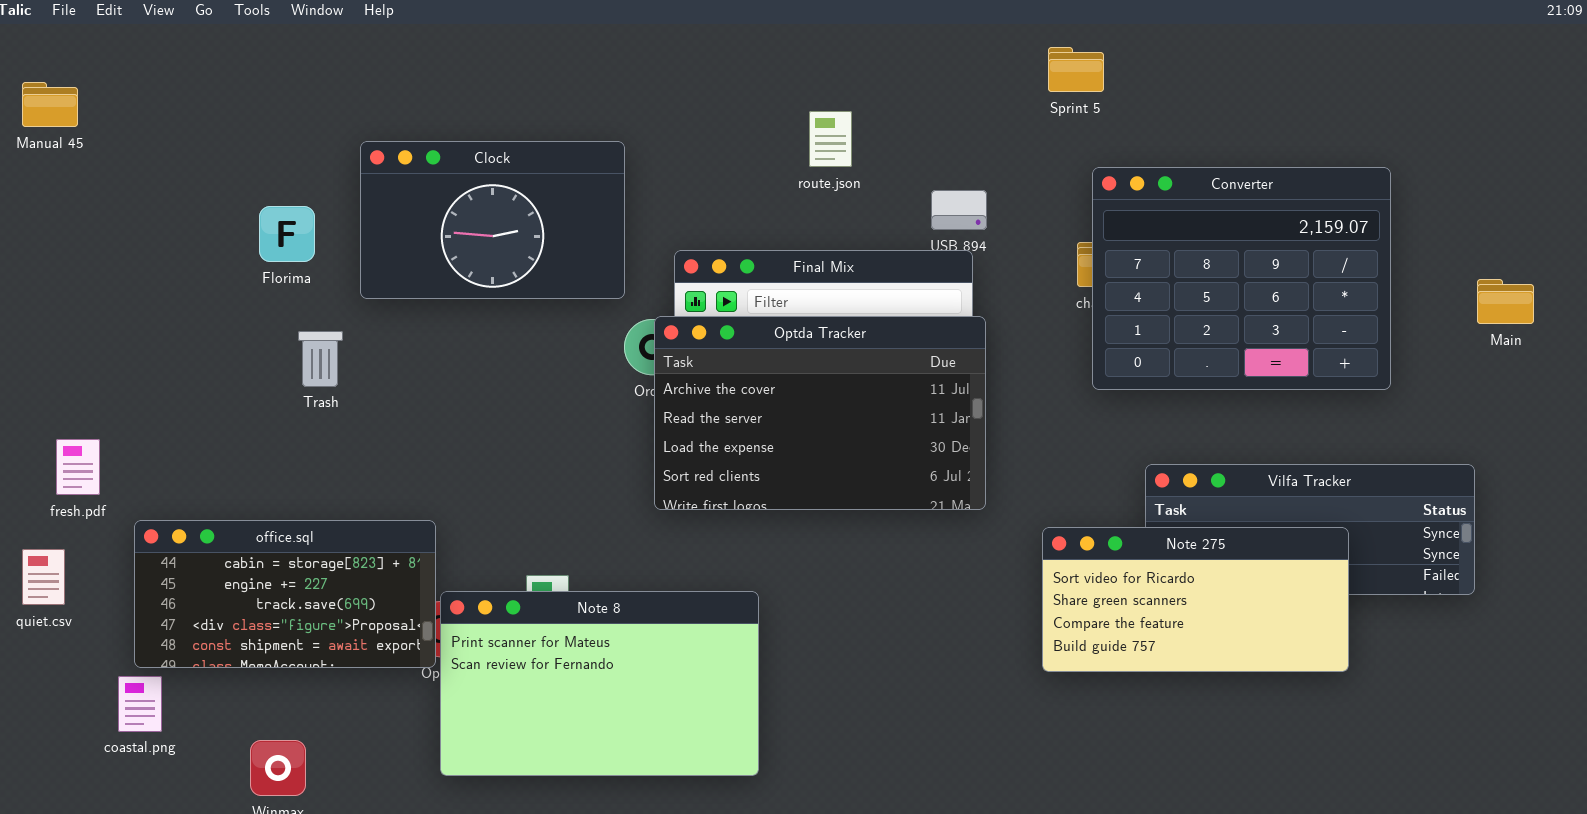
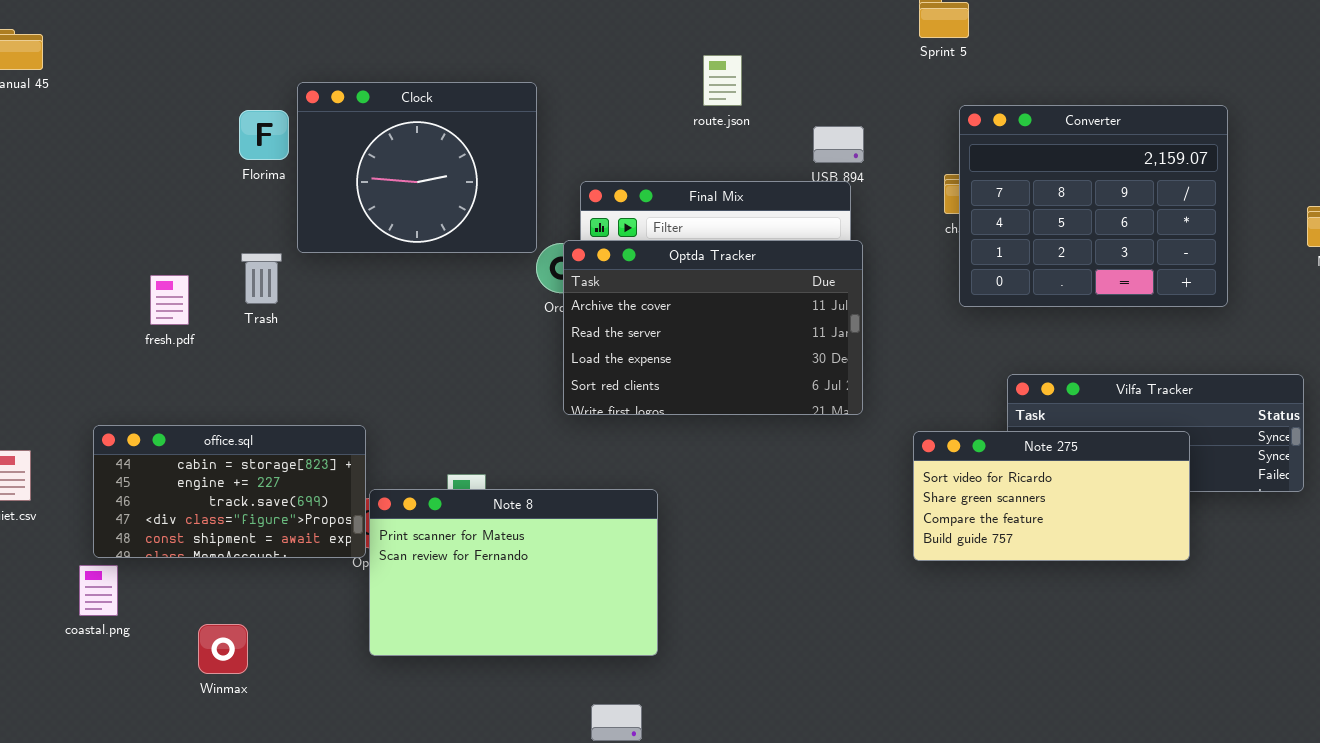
Clock: [360,141,625,299] -> [297,82,537,253], resized
Florima: [259,206,315,262] -> [239,110,289,160], moved
fresh.pdf: [56,439,100,495] -> [150,275,189,325], moved

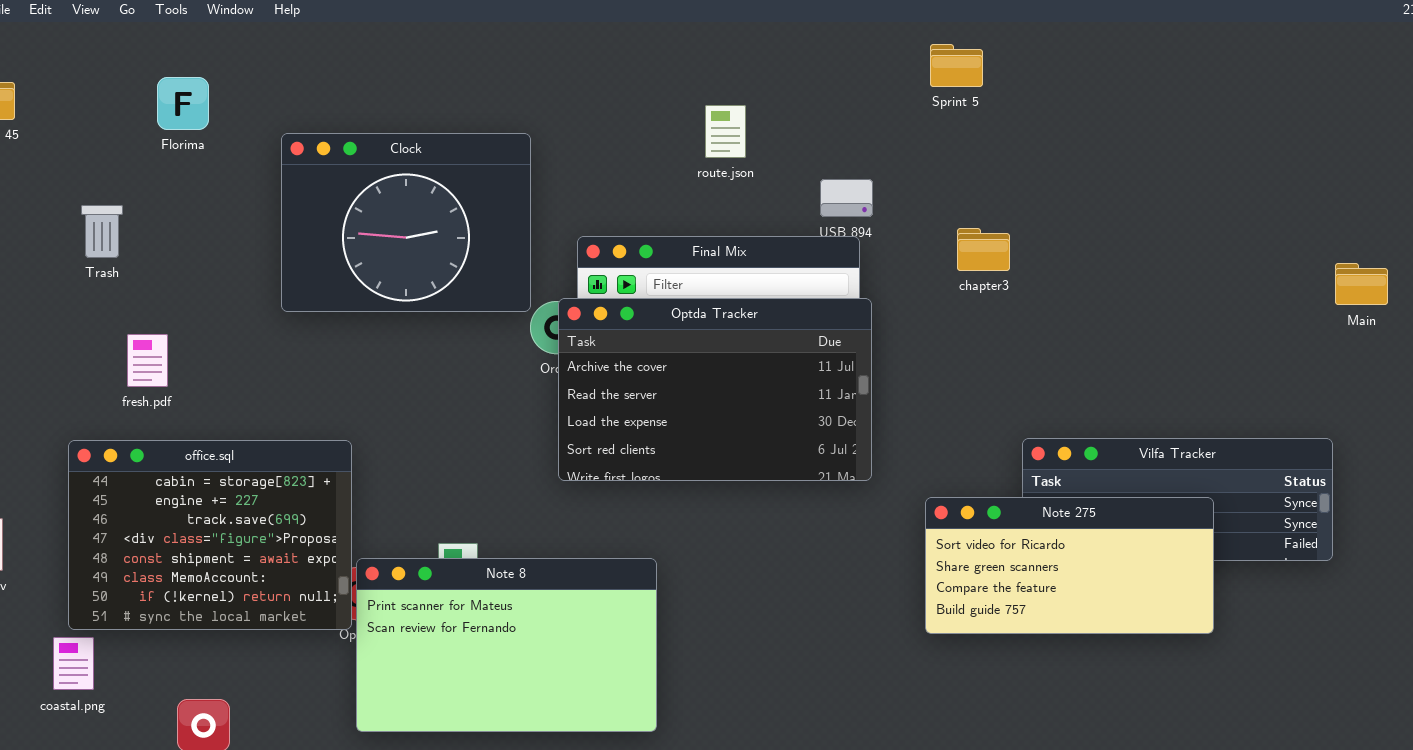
Converter: [959,105,1228,307] -> none, closed
Florima: [239,110,289,160] -> [157,77,209,130], moved
Trash: [241,253,282,304] -> [81,205,123,258], moved
office.sql: [93,425,366,558] -> [68,440,352,630], resized

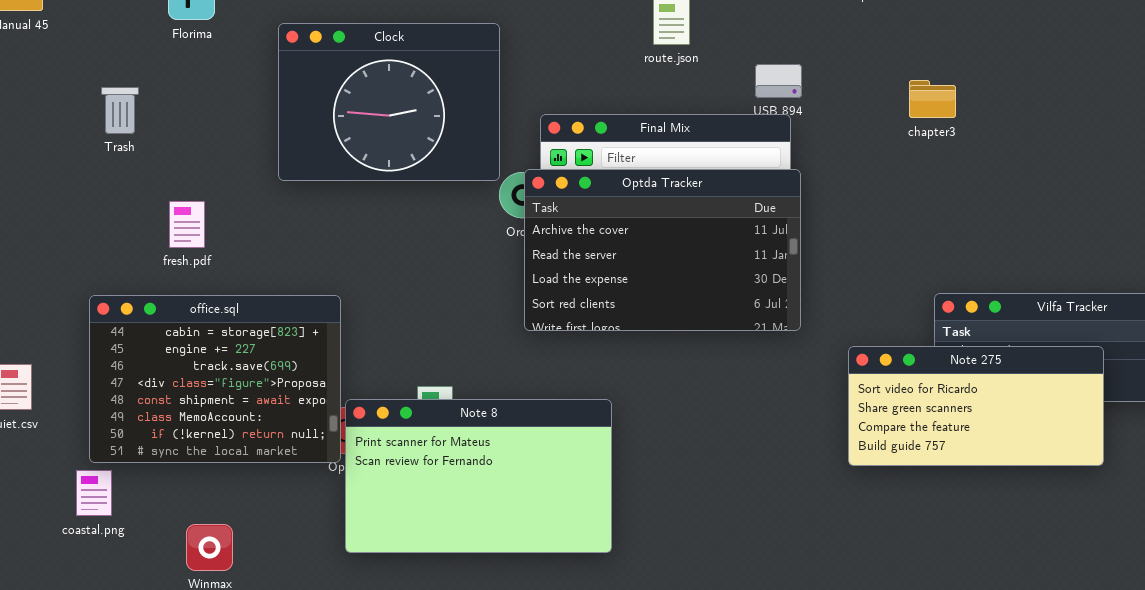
chapter3: [957,228,1010,271] -> [909,80,956,118], moved
fresh.pdf: [127,334,168,387] -> [169,201,205,248], moved

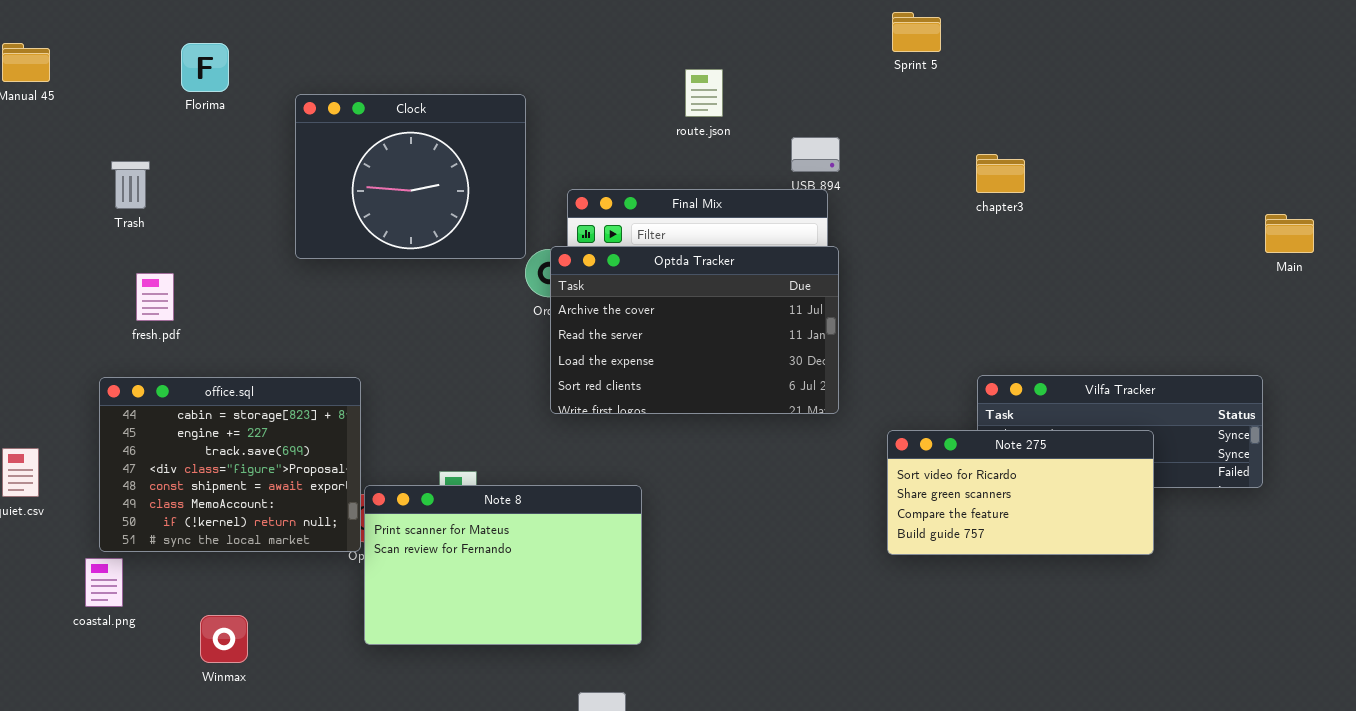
chapter3: [909,80,956,118] -> [976,154,1025,193], moved
fresh.pdf: [169,201,205,248] -> [136,273,174,321], moved

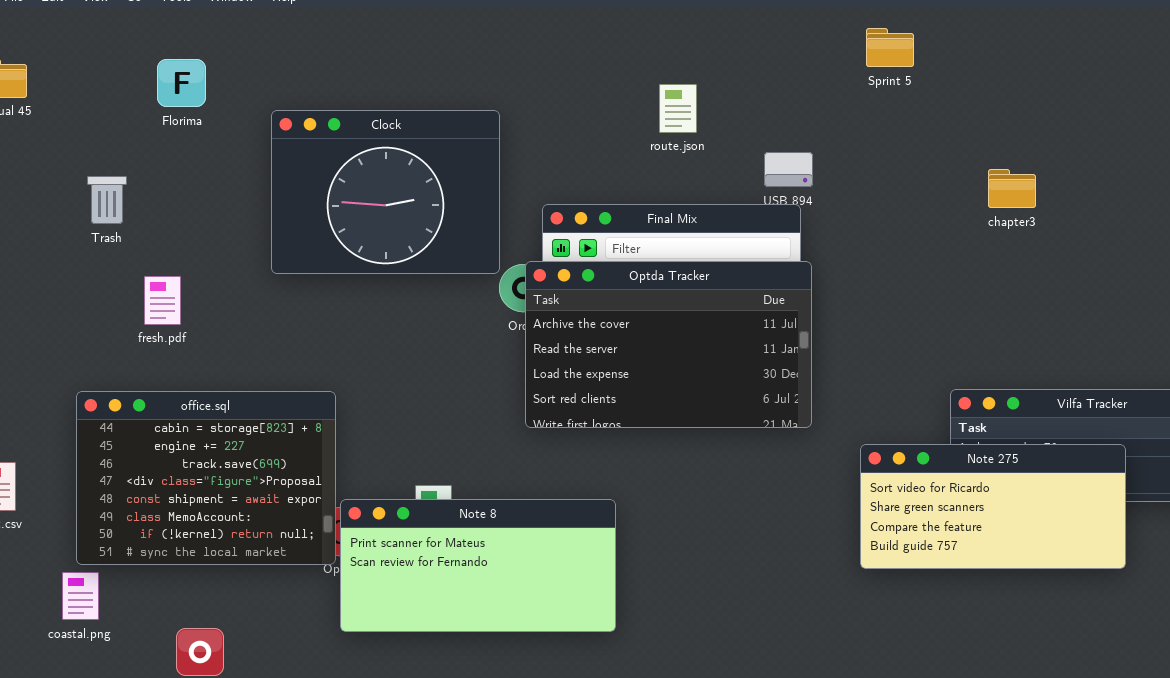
chapter3: [976,154,1025,193] -> [988,169,1036,208], moved
fresh.pdf: [136,273,174,321] -> [144,276,181,325], moved
Note 8: [364,485,642,645] -> [340,499,616,632], resized

